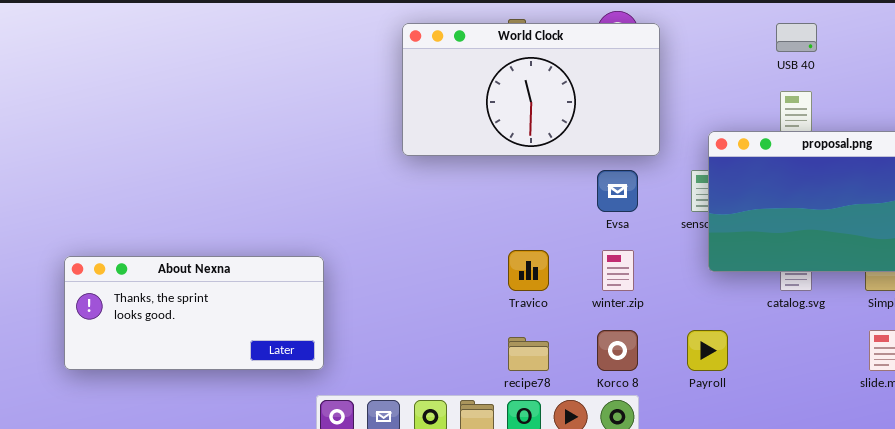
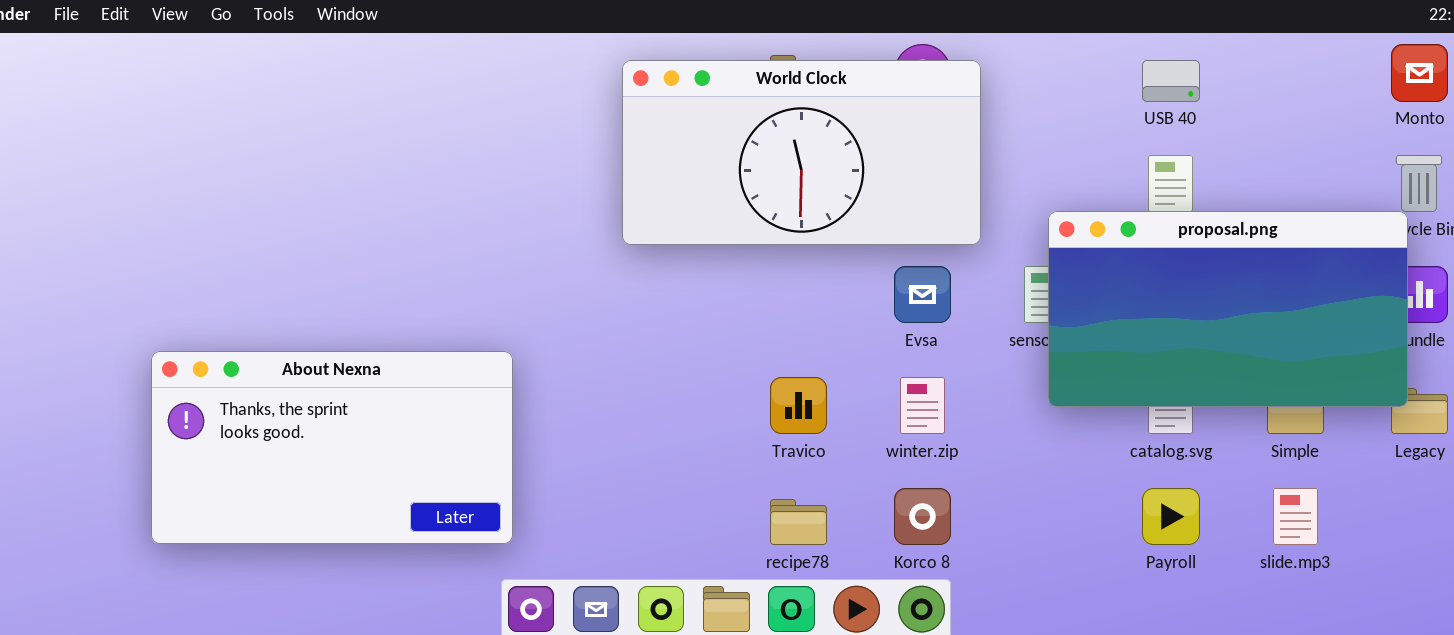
About Nexna: [64,256,324,370] -> [151,351,513,544], resized
Payroll: [687,330,728,371] -> [1142,488,1200,545], moved

